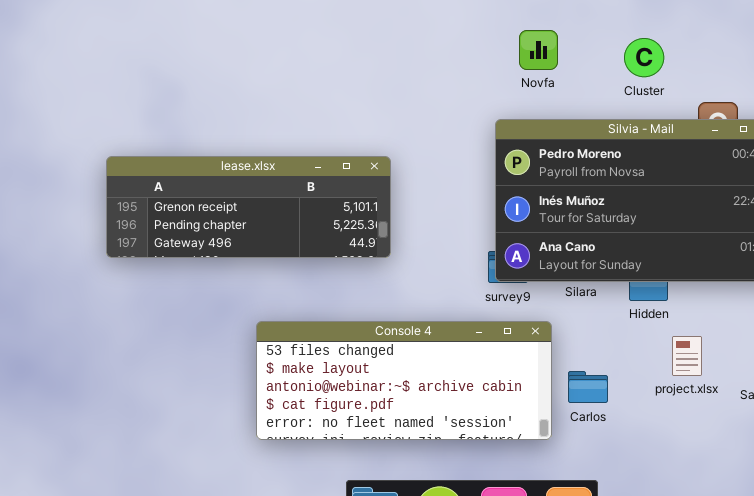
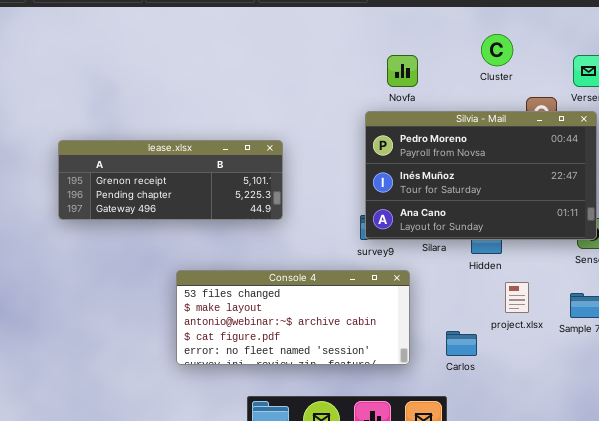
Novfa: [519,30,558,70] -> [387,55,418,87], moved
Cluster: [624,38,664,77] -> [481,34,513,66], moved
Carlos: [568,371,608,403] -> [446,331,477,356], moved

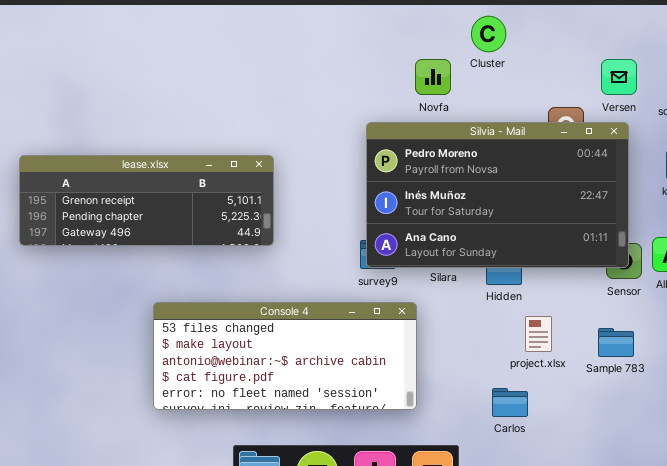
Cluster: [481,34,513,66] -> [471,16,506,52], moved
Novfa: [387,55,418,87] -> [415,59,451,95], moved
Carlos: [446,331,477,356] -> [492,388,528,417], moved

